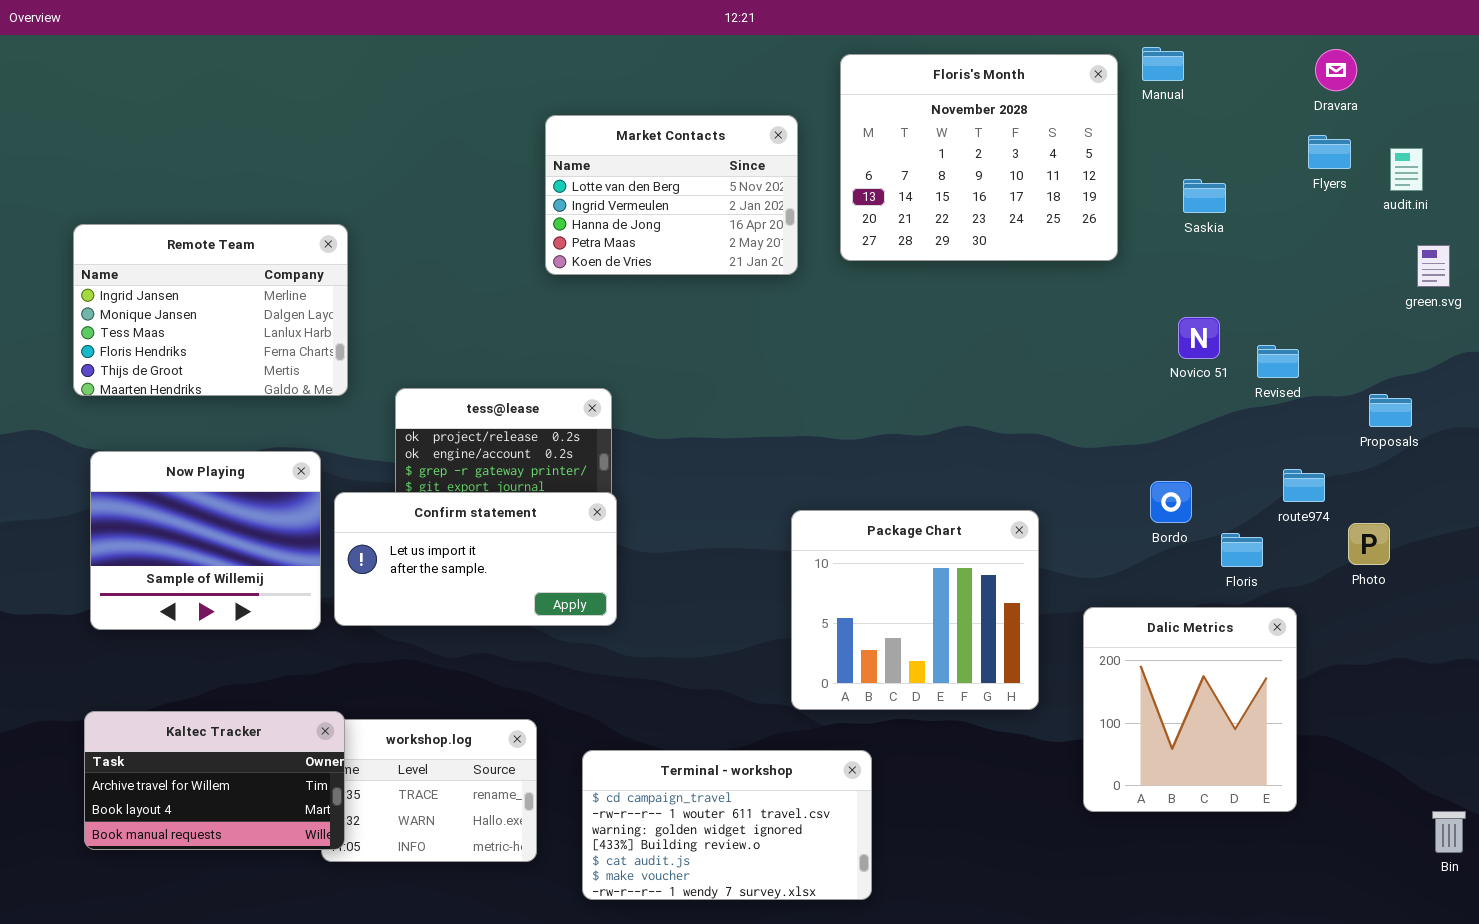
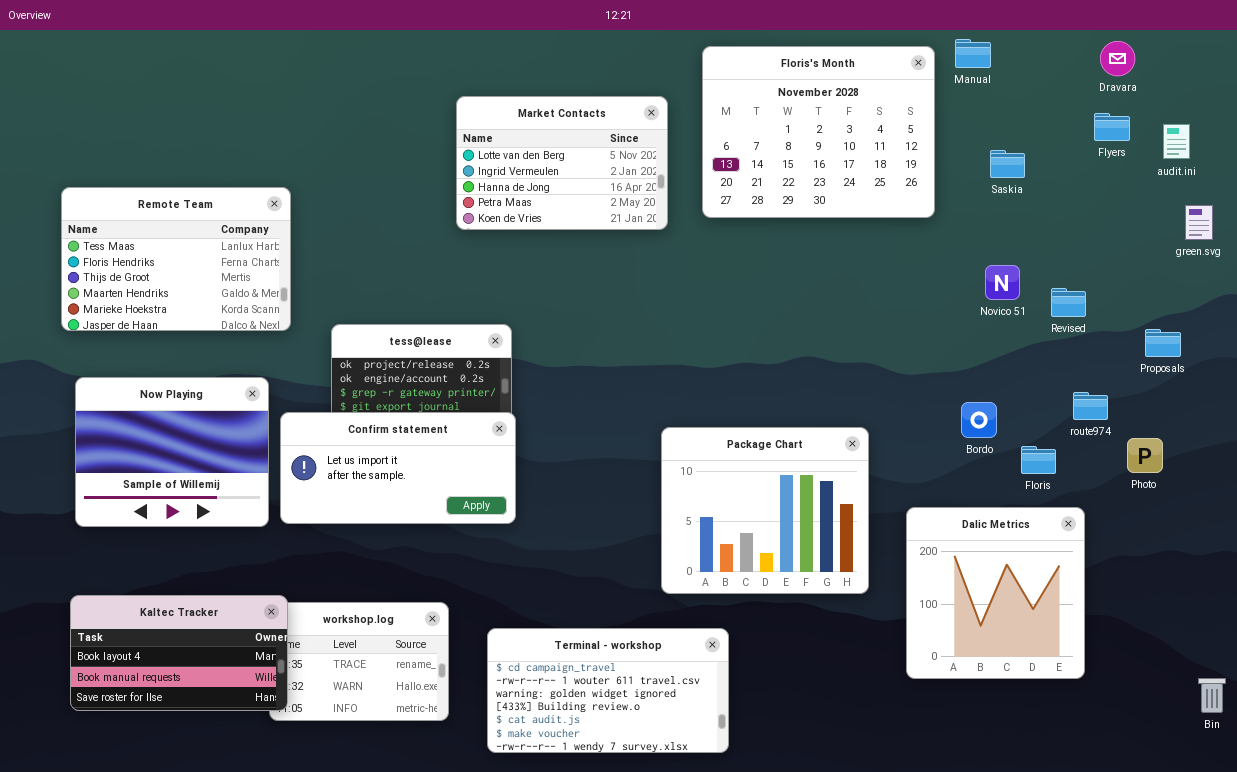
Remote Team: [73,224,348,396] -> [61,187,291,331], scrolled down 2 rows
Kaltec Tracker: [84,711,345,850] -> [70,595,288,711], scrolled down 1 row

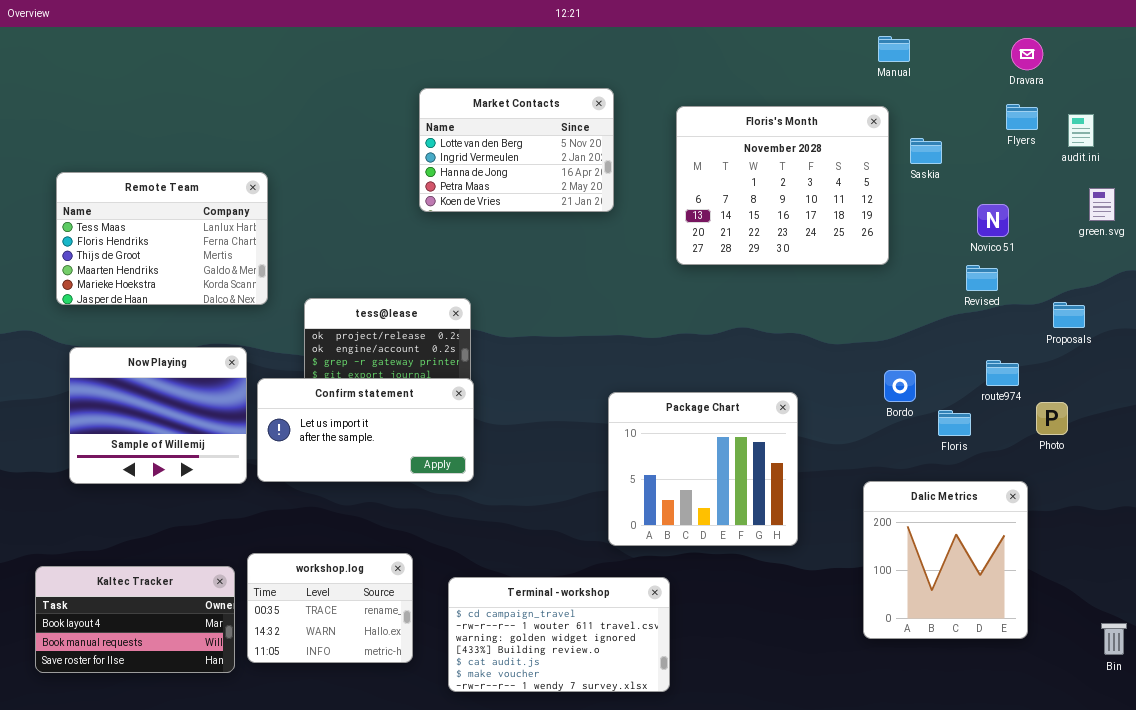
Floris's Month: [702,46,935,218] -> [676,106,889,265], moved
Novico 51: [985,265,1020,300] -> [977,204,1009,237], moved
Dalic Metrics: [906,507,1085,679] -> [863,481,1028,639], moved
Kaltec Tracker: [70,595,288,711] -> [35,566,235,673], moved

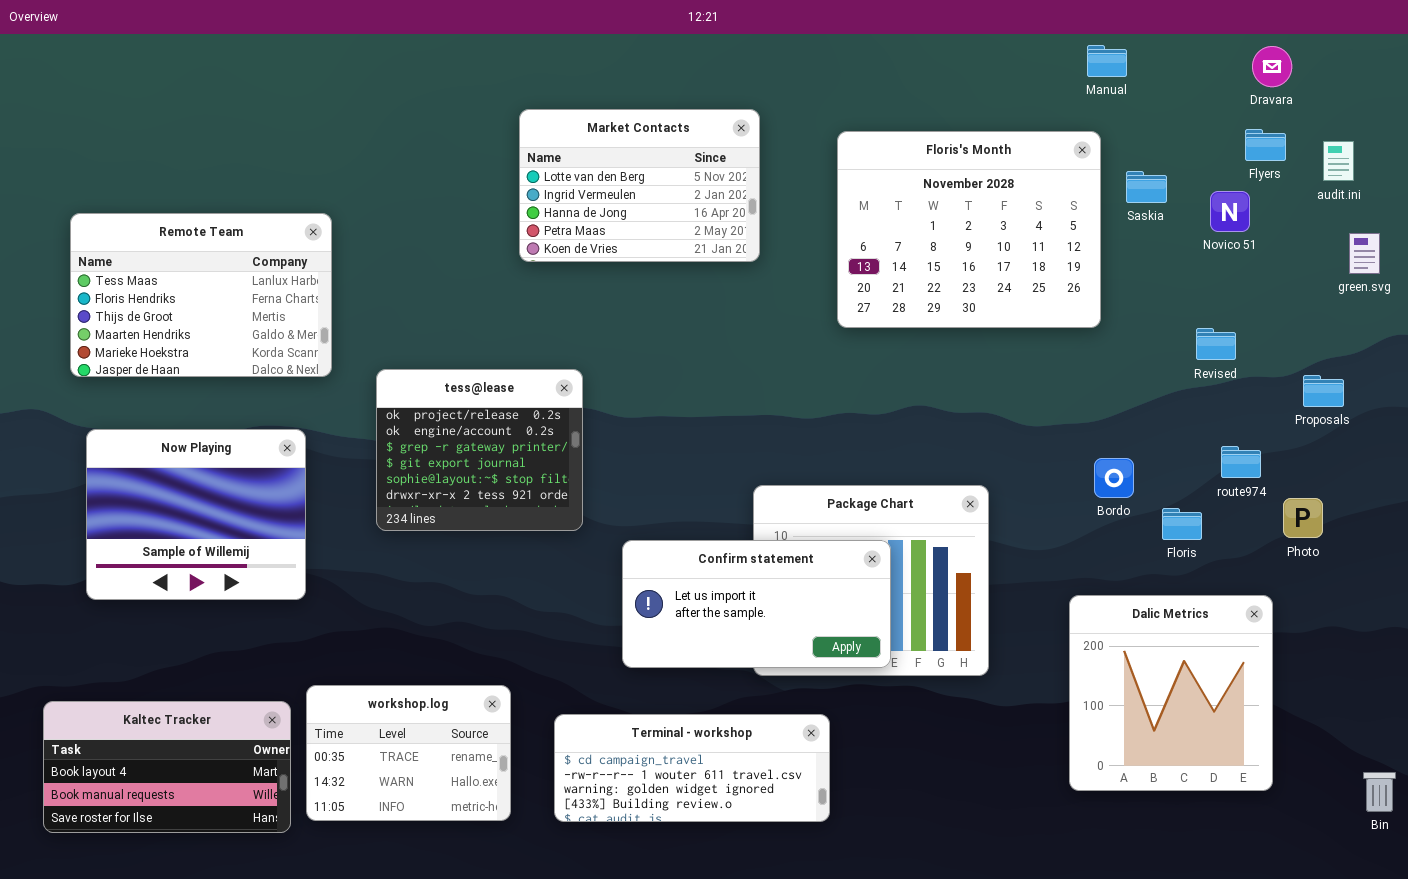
Novico 51: [977,204,1009,237] -> [1210,191,1250,232], moved
Confirm statement: [257,378,474,482] -> [622,540,891,668], moved
Terminal - workshop: [448,577,670,692] -> [554,714,830,822], resized

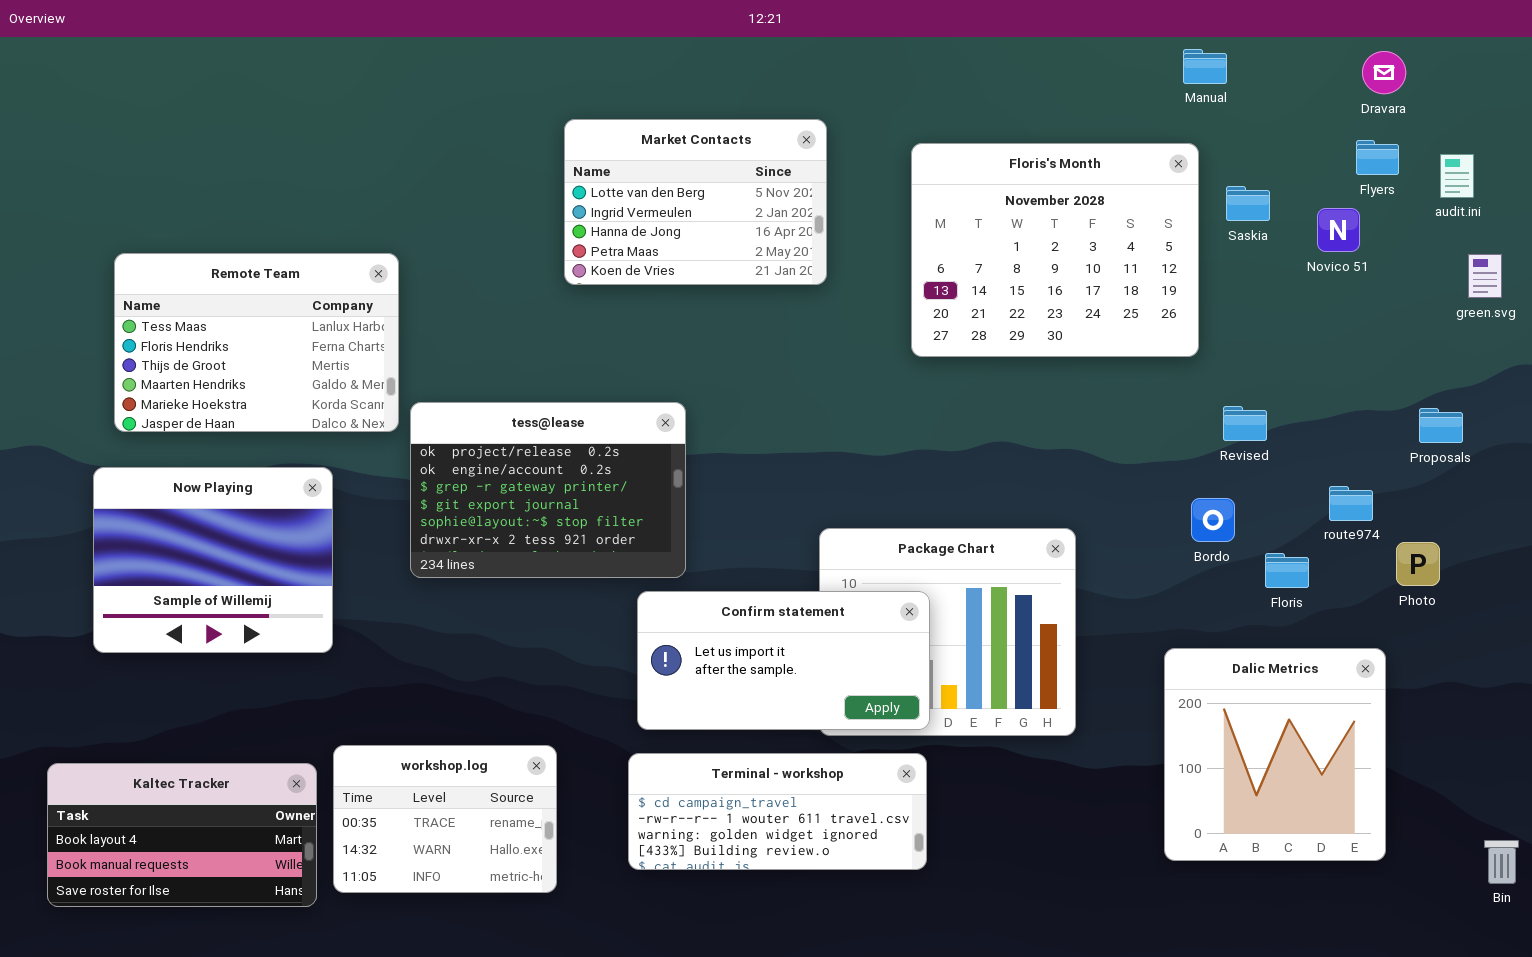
Remote Team: [70,213,332,377] -> [114,253,399,432], moved
Revised: [1196,328,1236,360] -> [1223,406,1267,441], moved
tess@lease: [376,369,583,531] -> [410,402,686,578], resized
Confirm statement: [622,540,891,668] -> [637,591,930,730], moved
Terminal - workshop: [554,714,830,822] -> [628,753,927,870], moved

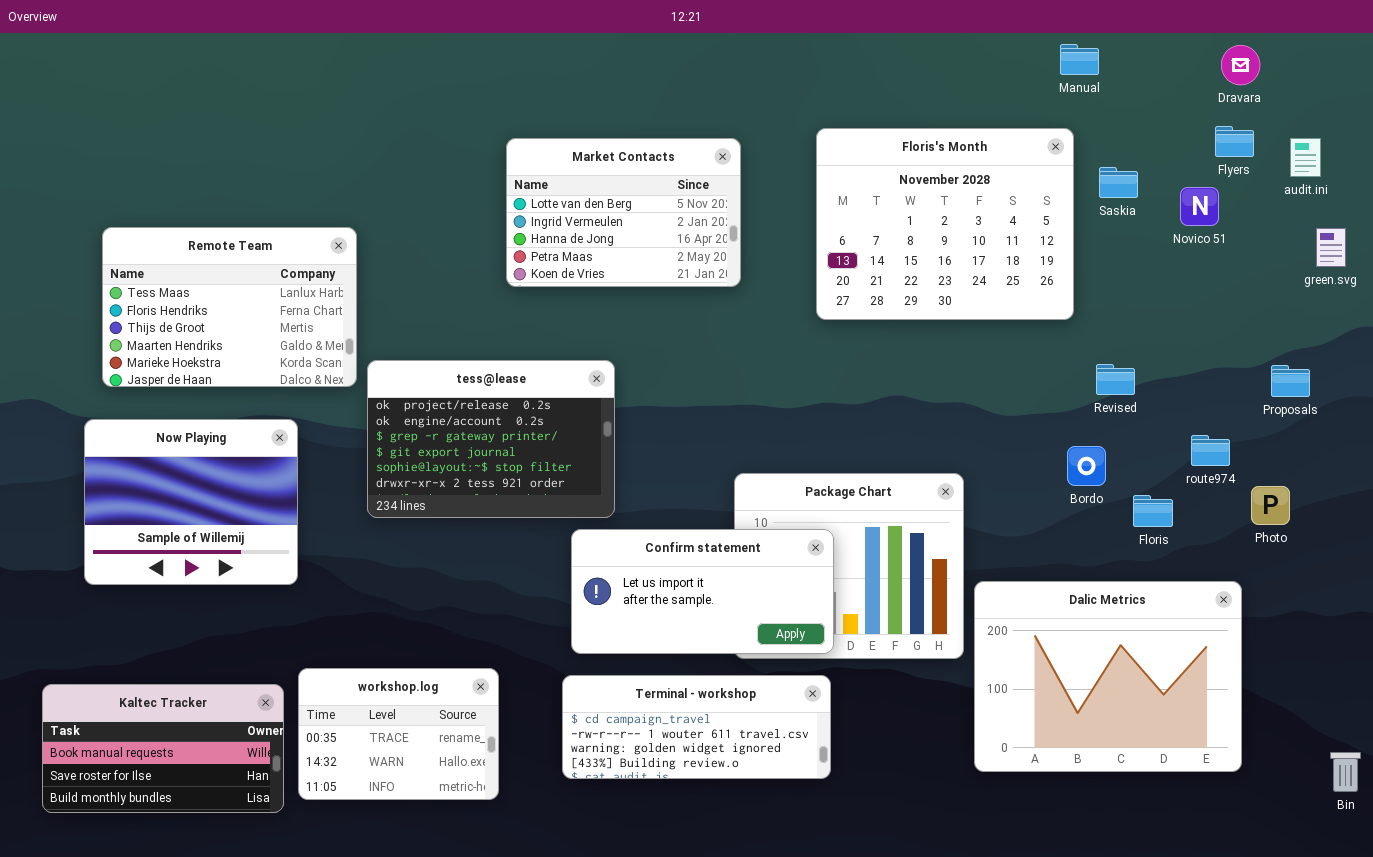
Market Contacts: [564,119,827,285] -> [506,138,741,287], moved
Dalic Metrics: [1164,648,1386,861] -> [974,581,1242,772], resized
Kaltec Tracker: [47,763,317,907] -> [42,684,284,813], scrolled down 1 row

